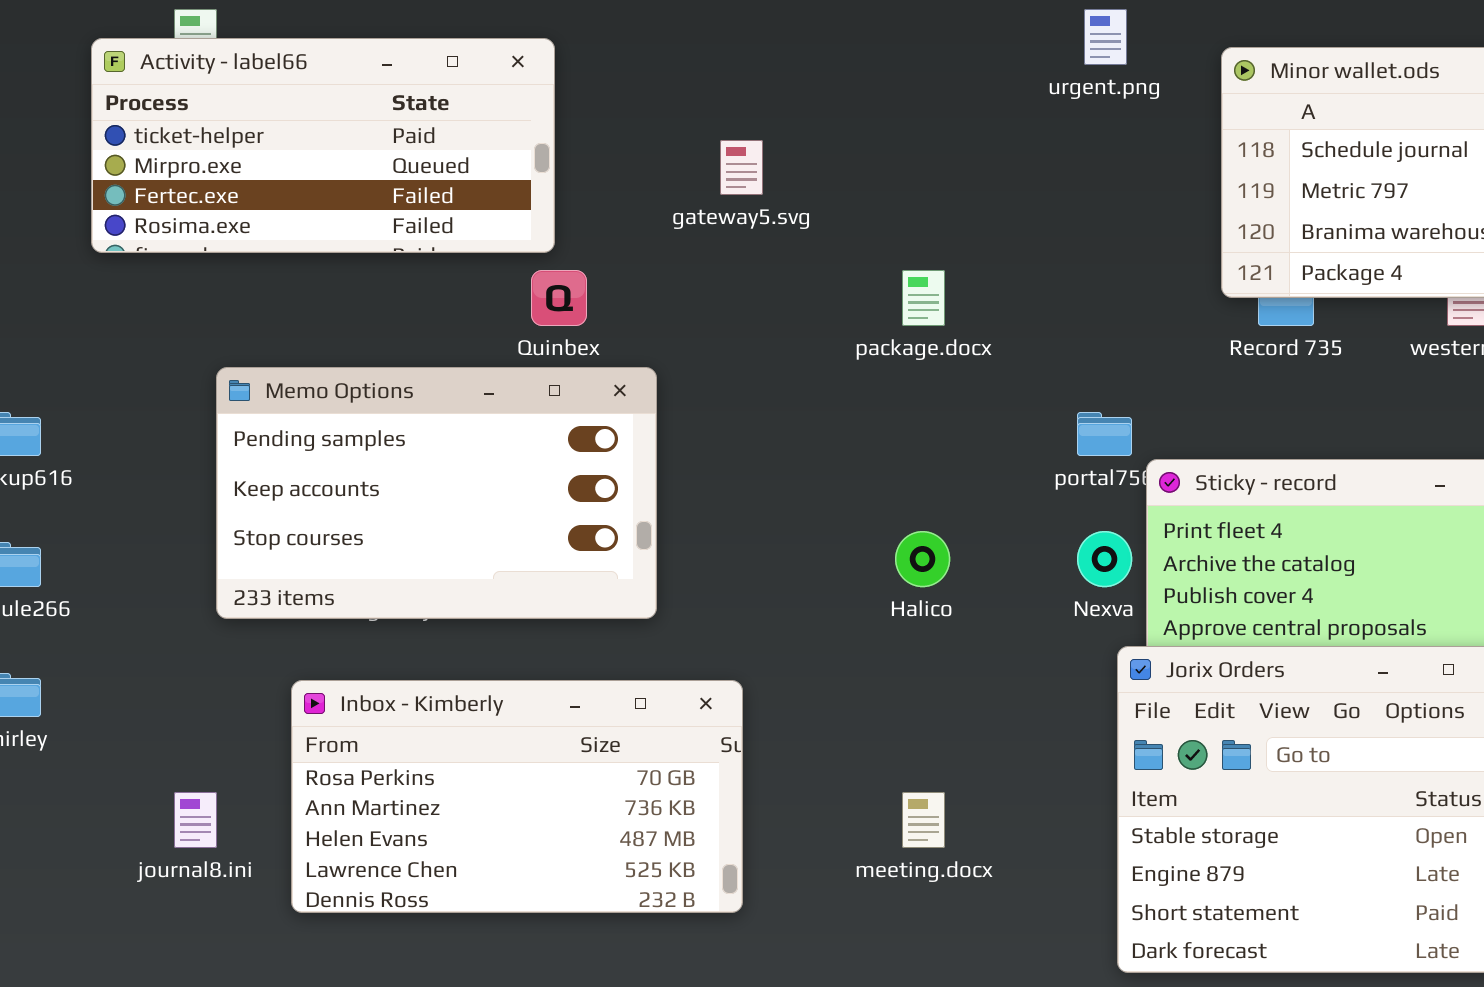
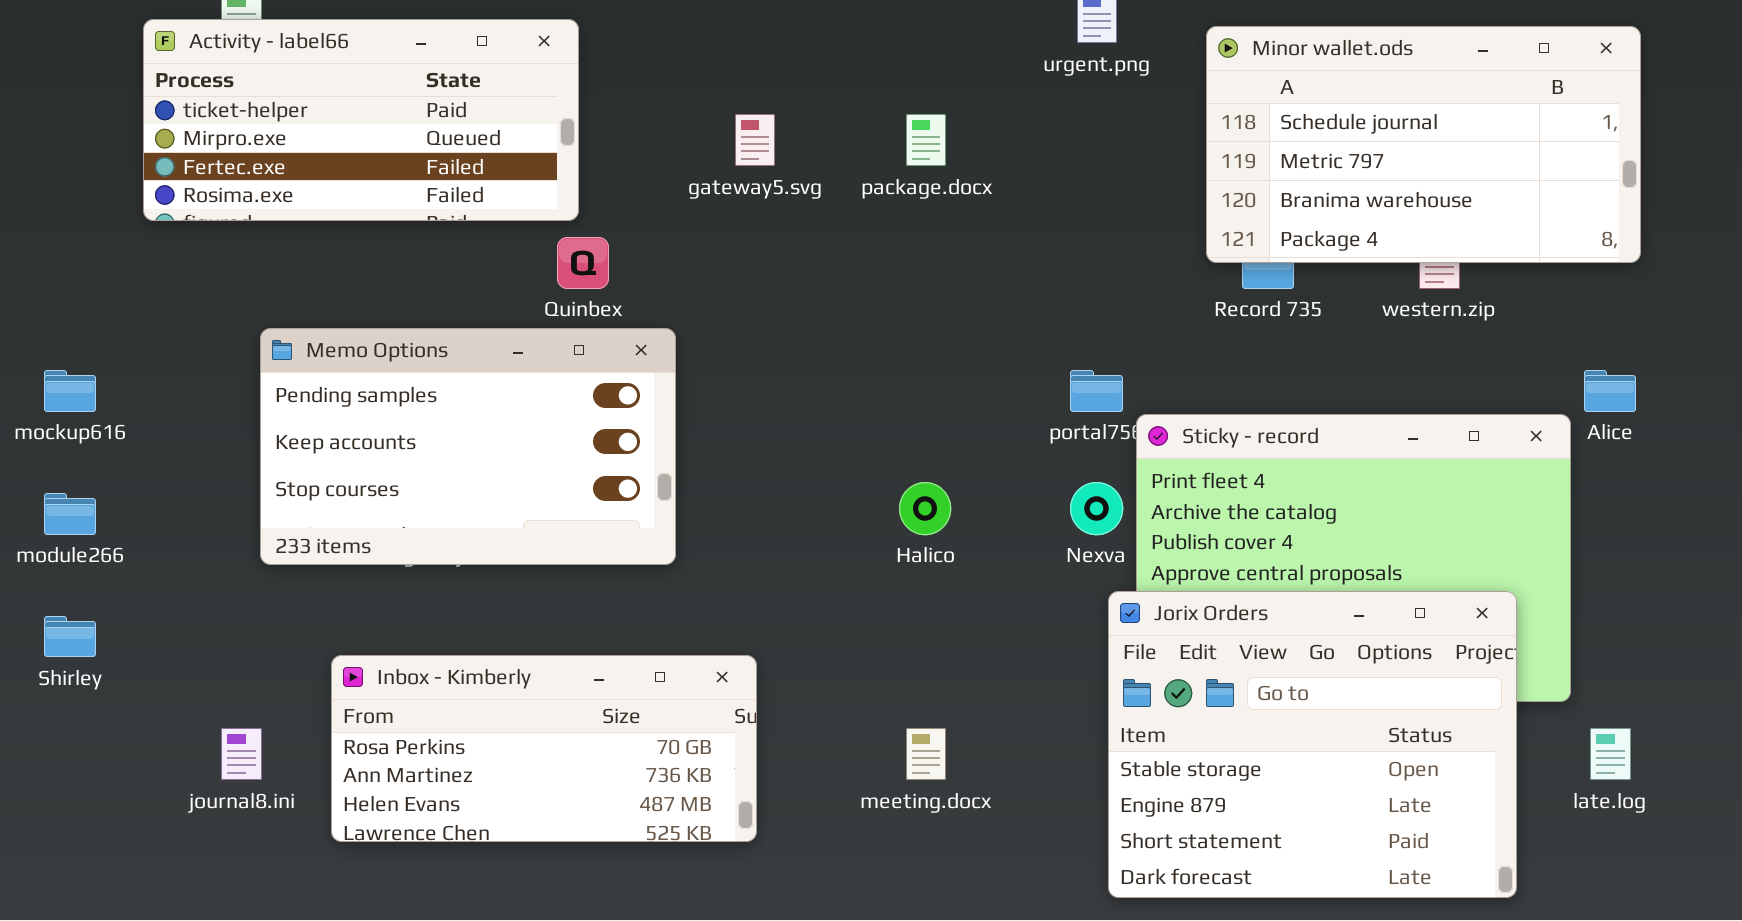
package.docx: [902,270,945,326] -> [906,114,946,166], moved
Inbox - Kimberly: [291,680,743,913] -> [331,655,757,842], resized

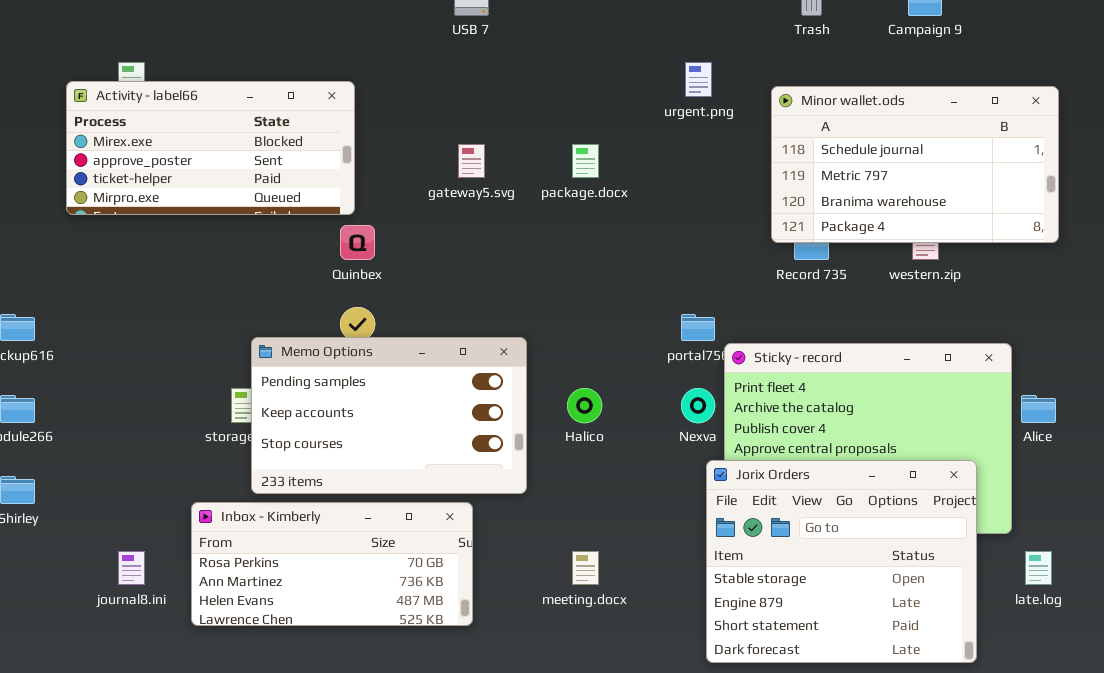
Activity - label66: [143,19,579,221] -> [66,81,355,215], scrolled up 2 rows
Memo Options: [260,328,676,565] -> [251,337,527,494], moved
Alice: [1584,370,1636,412] -> [1021,395,1056,423], moved

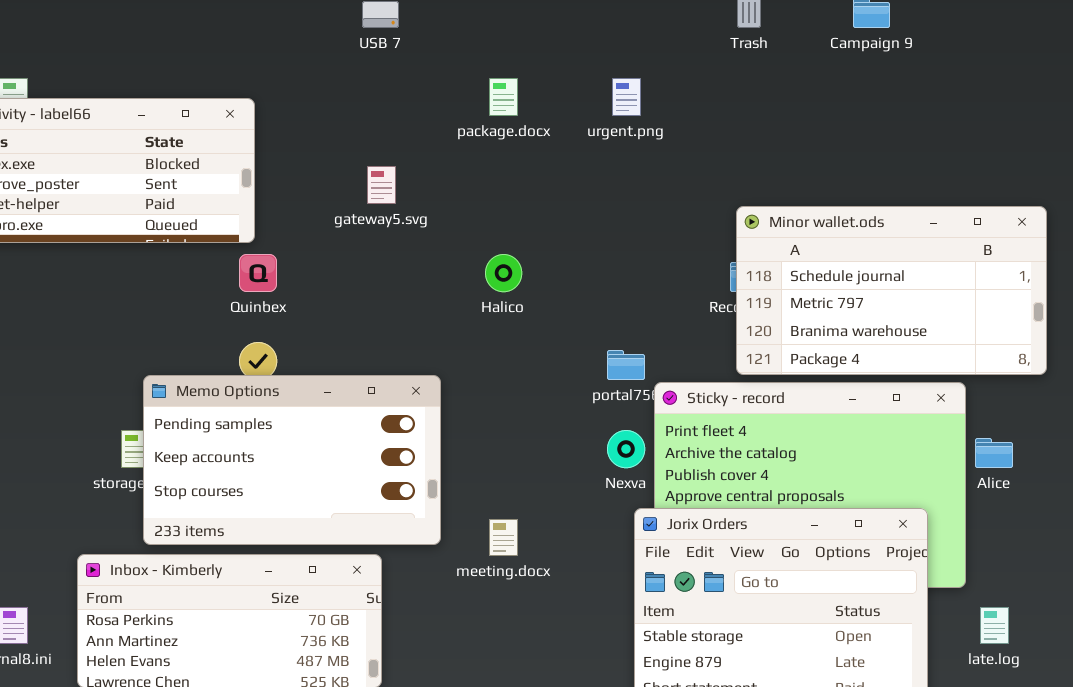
Minor wallet.ods: [771,86,1059,243] -> [736,206,1047,375], moved
package.docx: [572,144,599,178] -> [489,78,518,116], moved
Halico: [567,388,602,423] -> [485,254,522,292], moved
meeting.docx: [572,551,599,585] -> [489,519,518,556], moved

